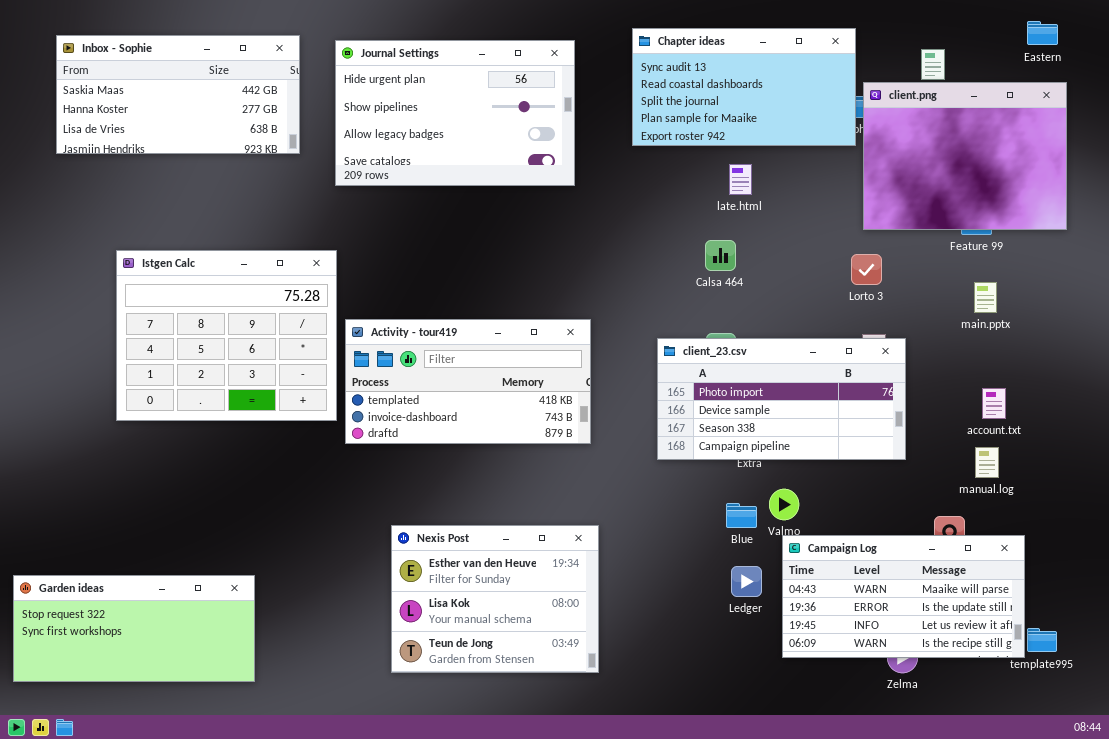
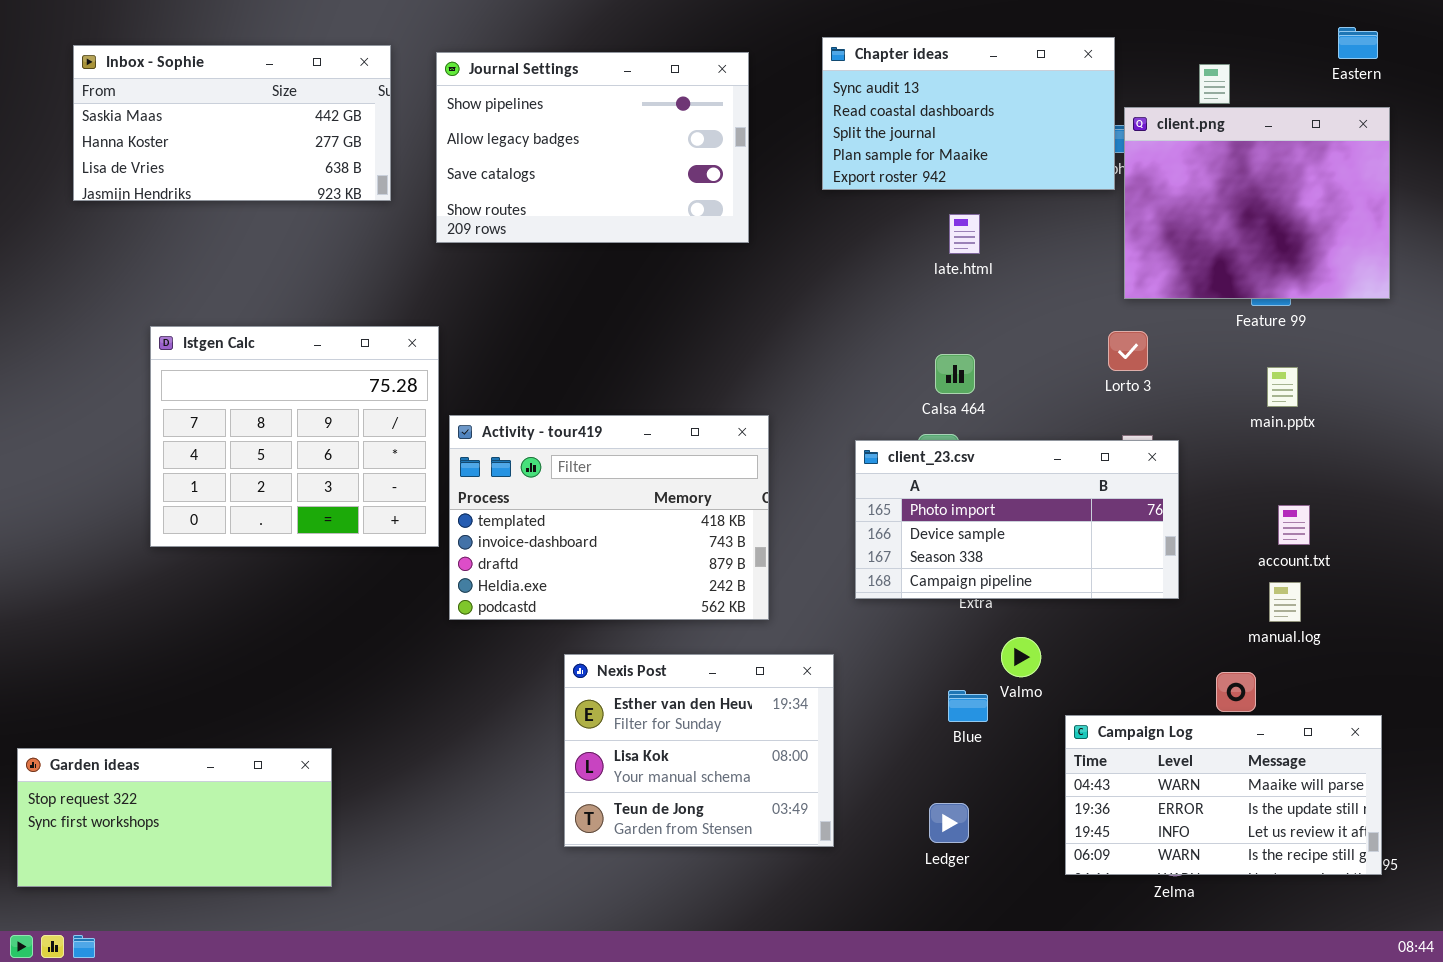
Journal Settings: [335,40,575,186] -> [436,52,749,243], scrolled down 1 row
Calsa 464: [705,240,736,271] -> [935,354,975,394], moved
Activity - tour419: [345,319,591,444] -> [449,415,769,620], resized
Blue: [726,503,757,528] -> [948,690,988,722], moved
Nexis Post: [391,525,599,673] -> [564,654,834,847], moved
Campaign Log: [782,535,1025,658] -> [1065,715,1382,875], moved
Ledger: [731,566,762,597] -> [929,803,969,843], moved

